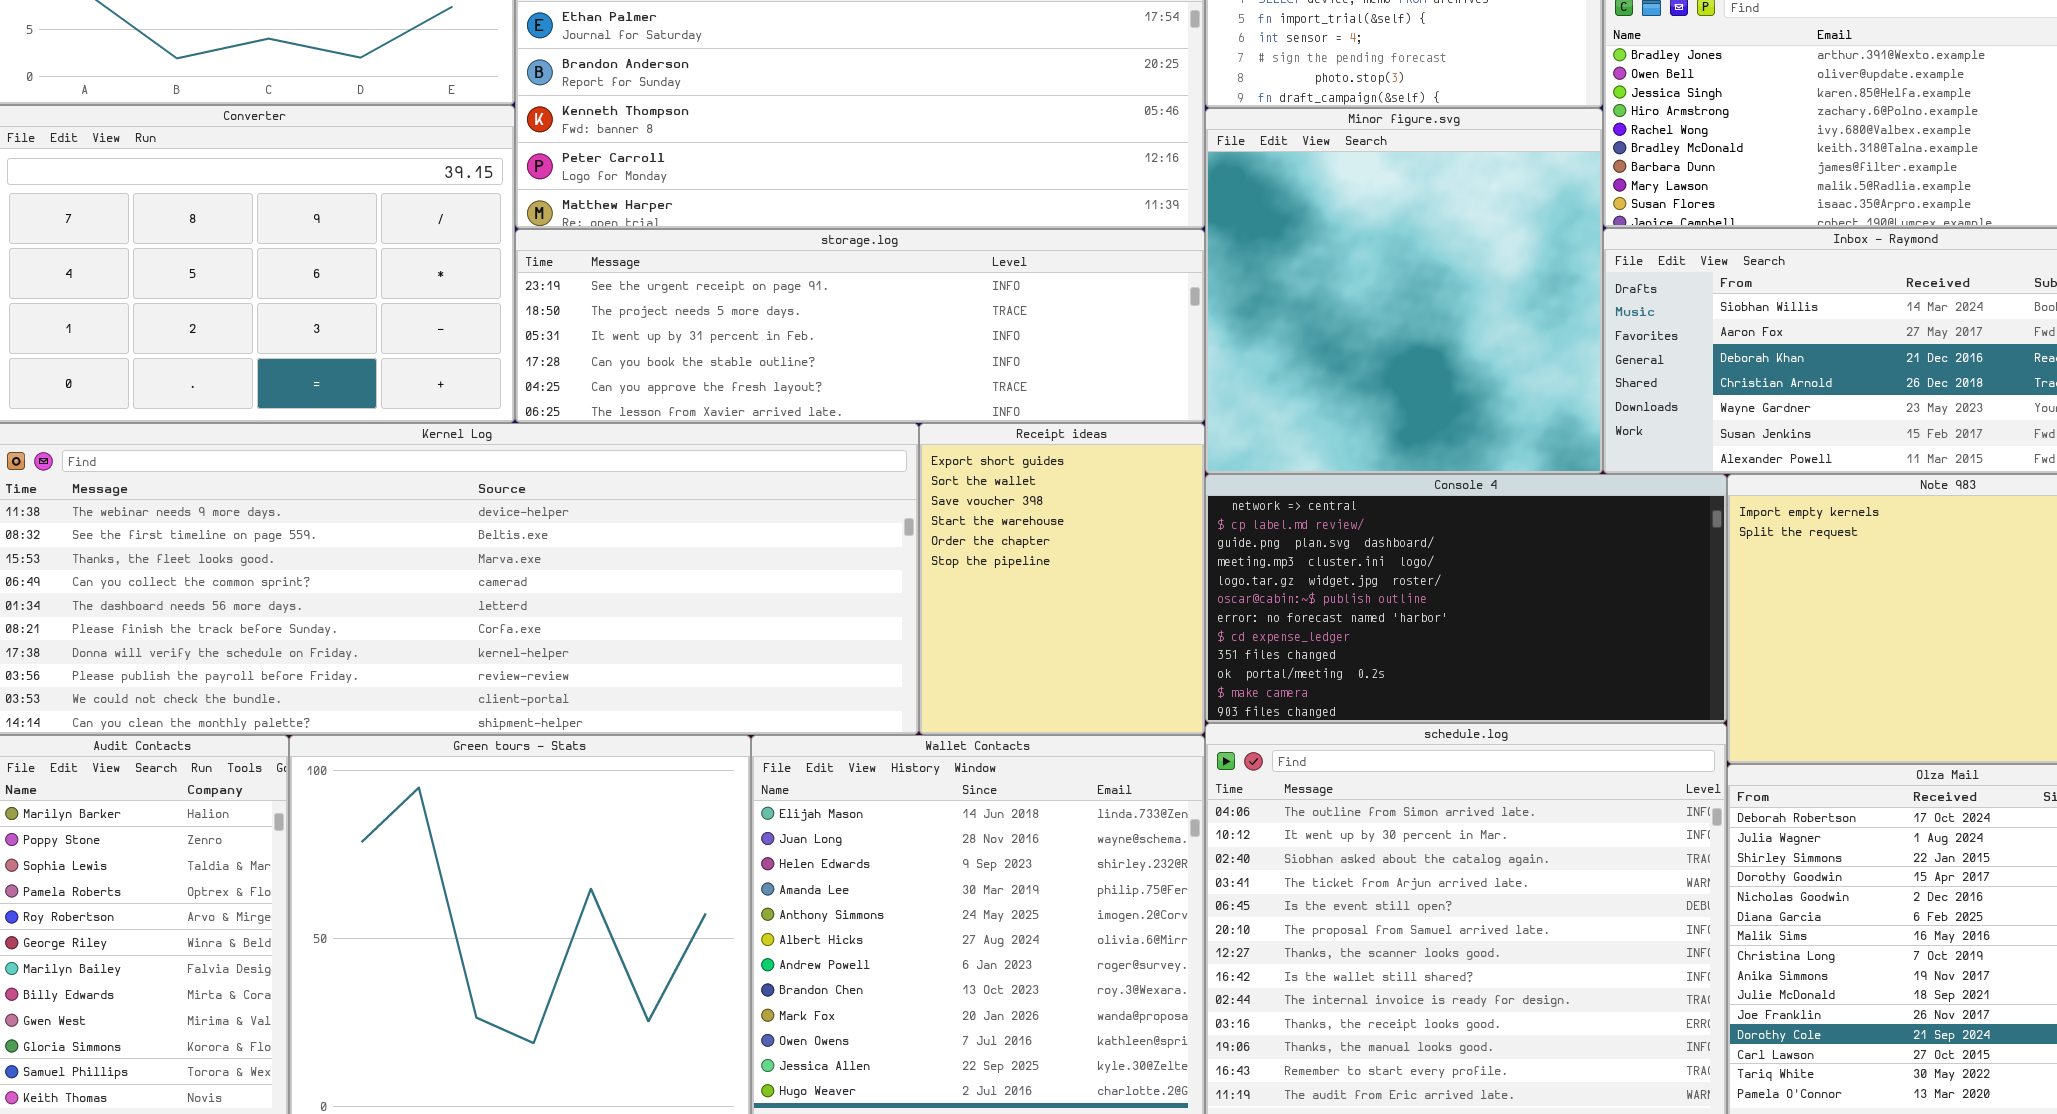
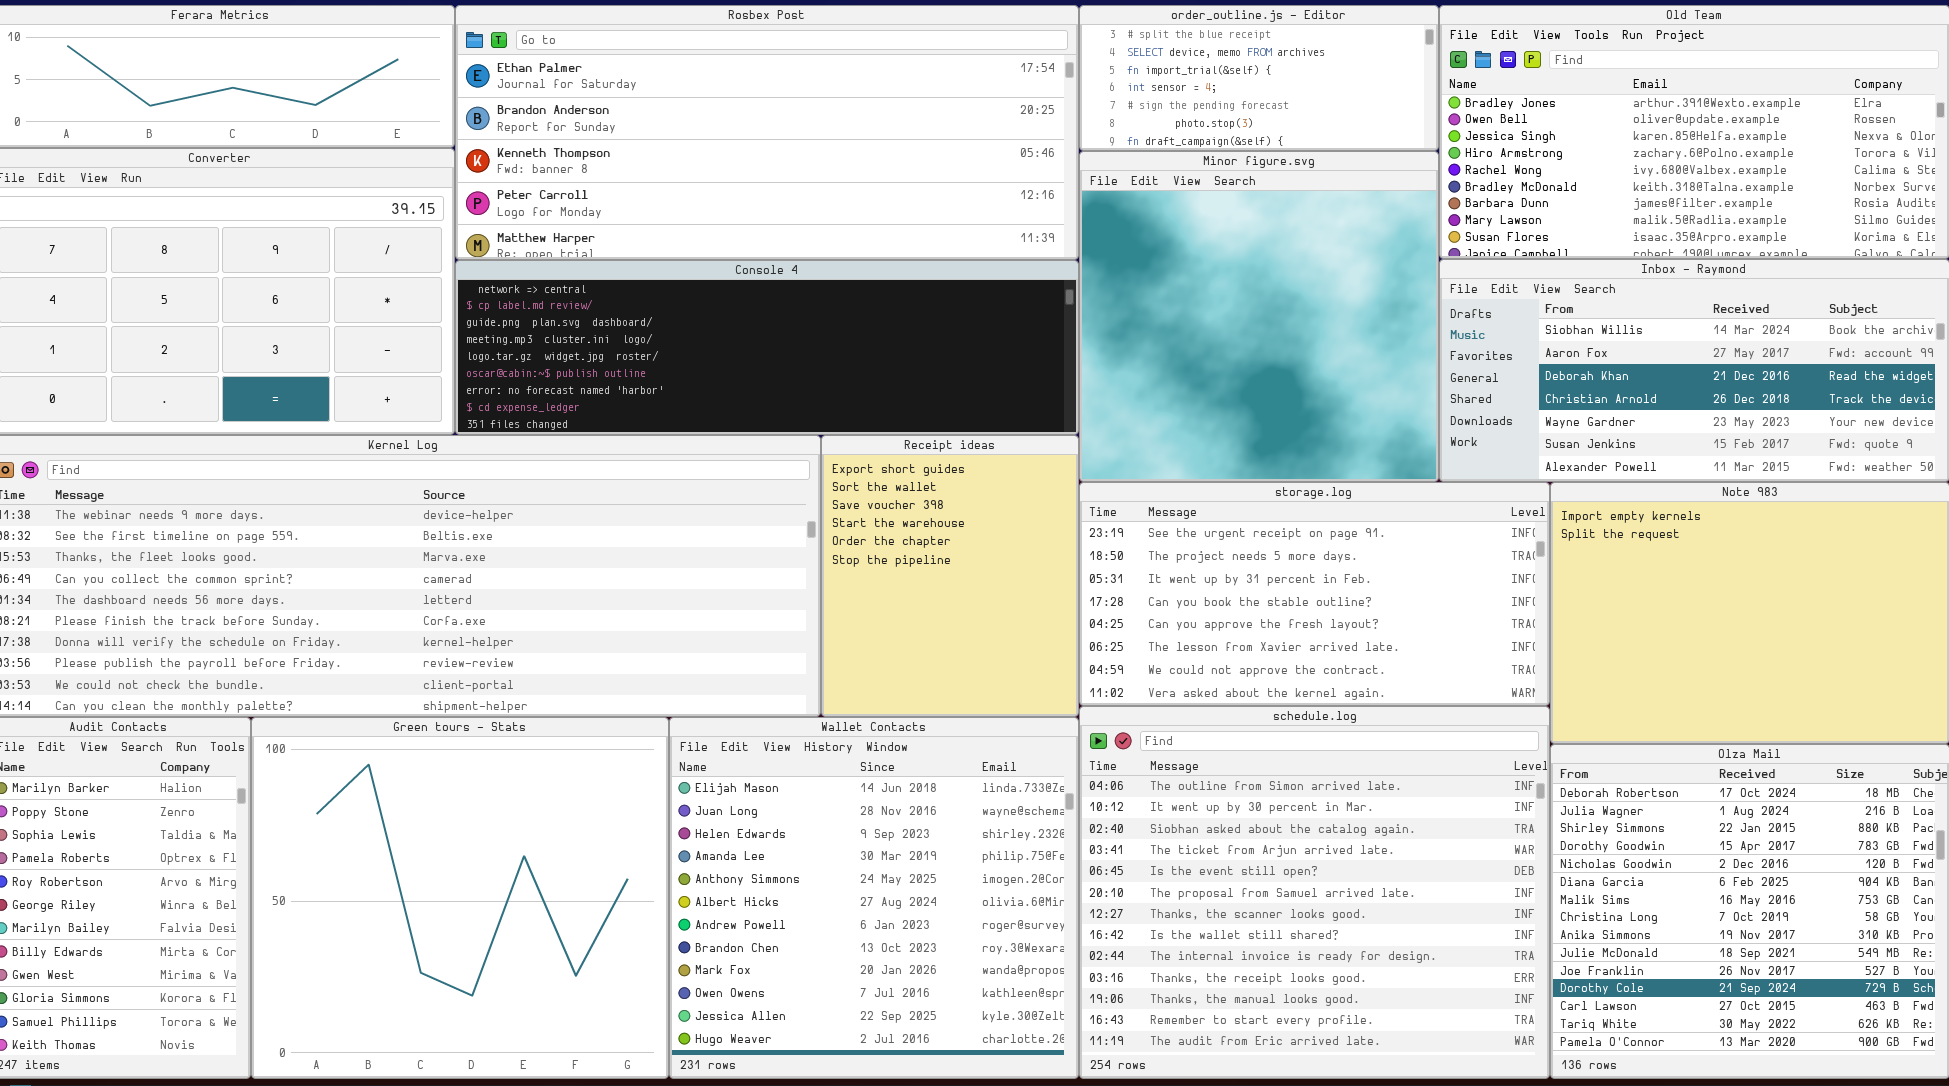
storage.log: [515,229,1205,423] -> [1079,482,1550,706], moved, resized
Console 4: [1205,474,1727,723] -> [455,260,1079,435], moved, resized

